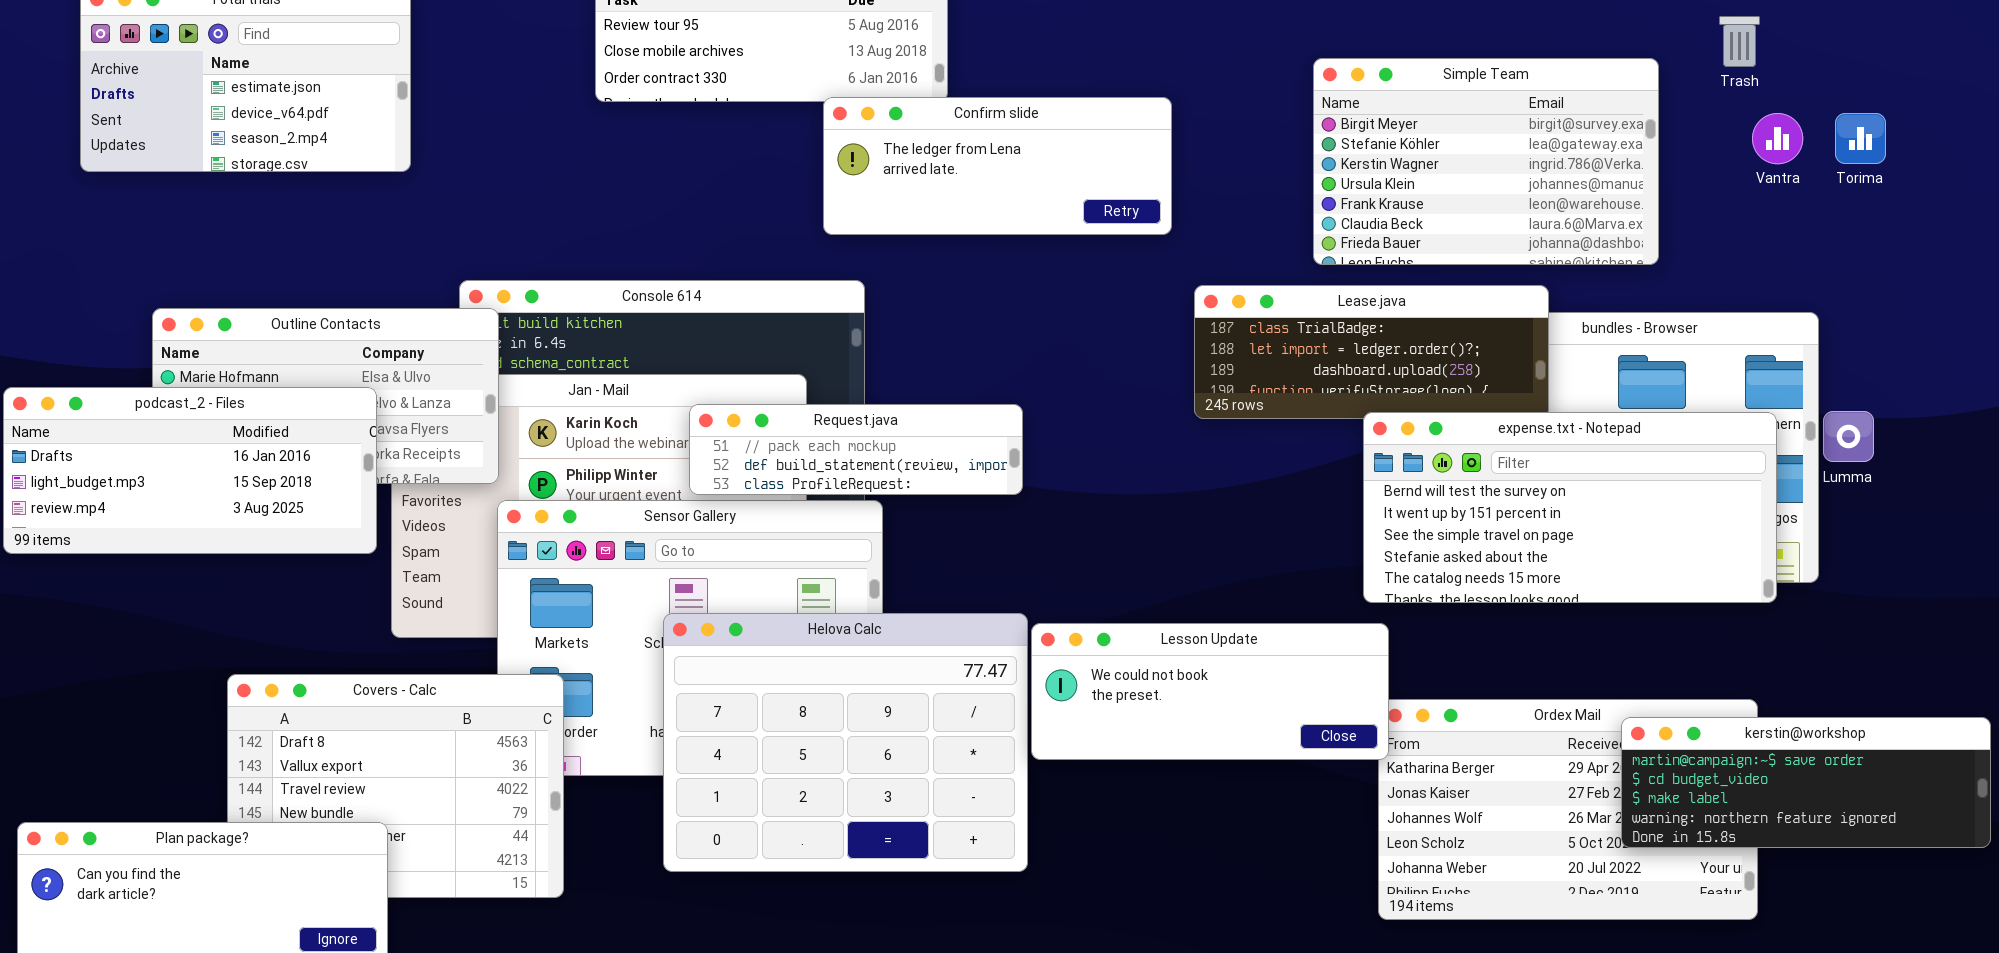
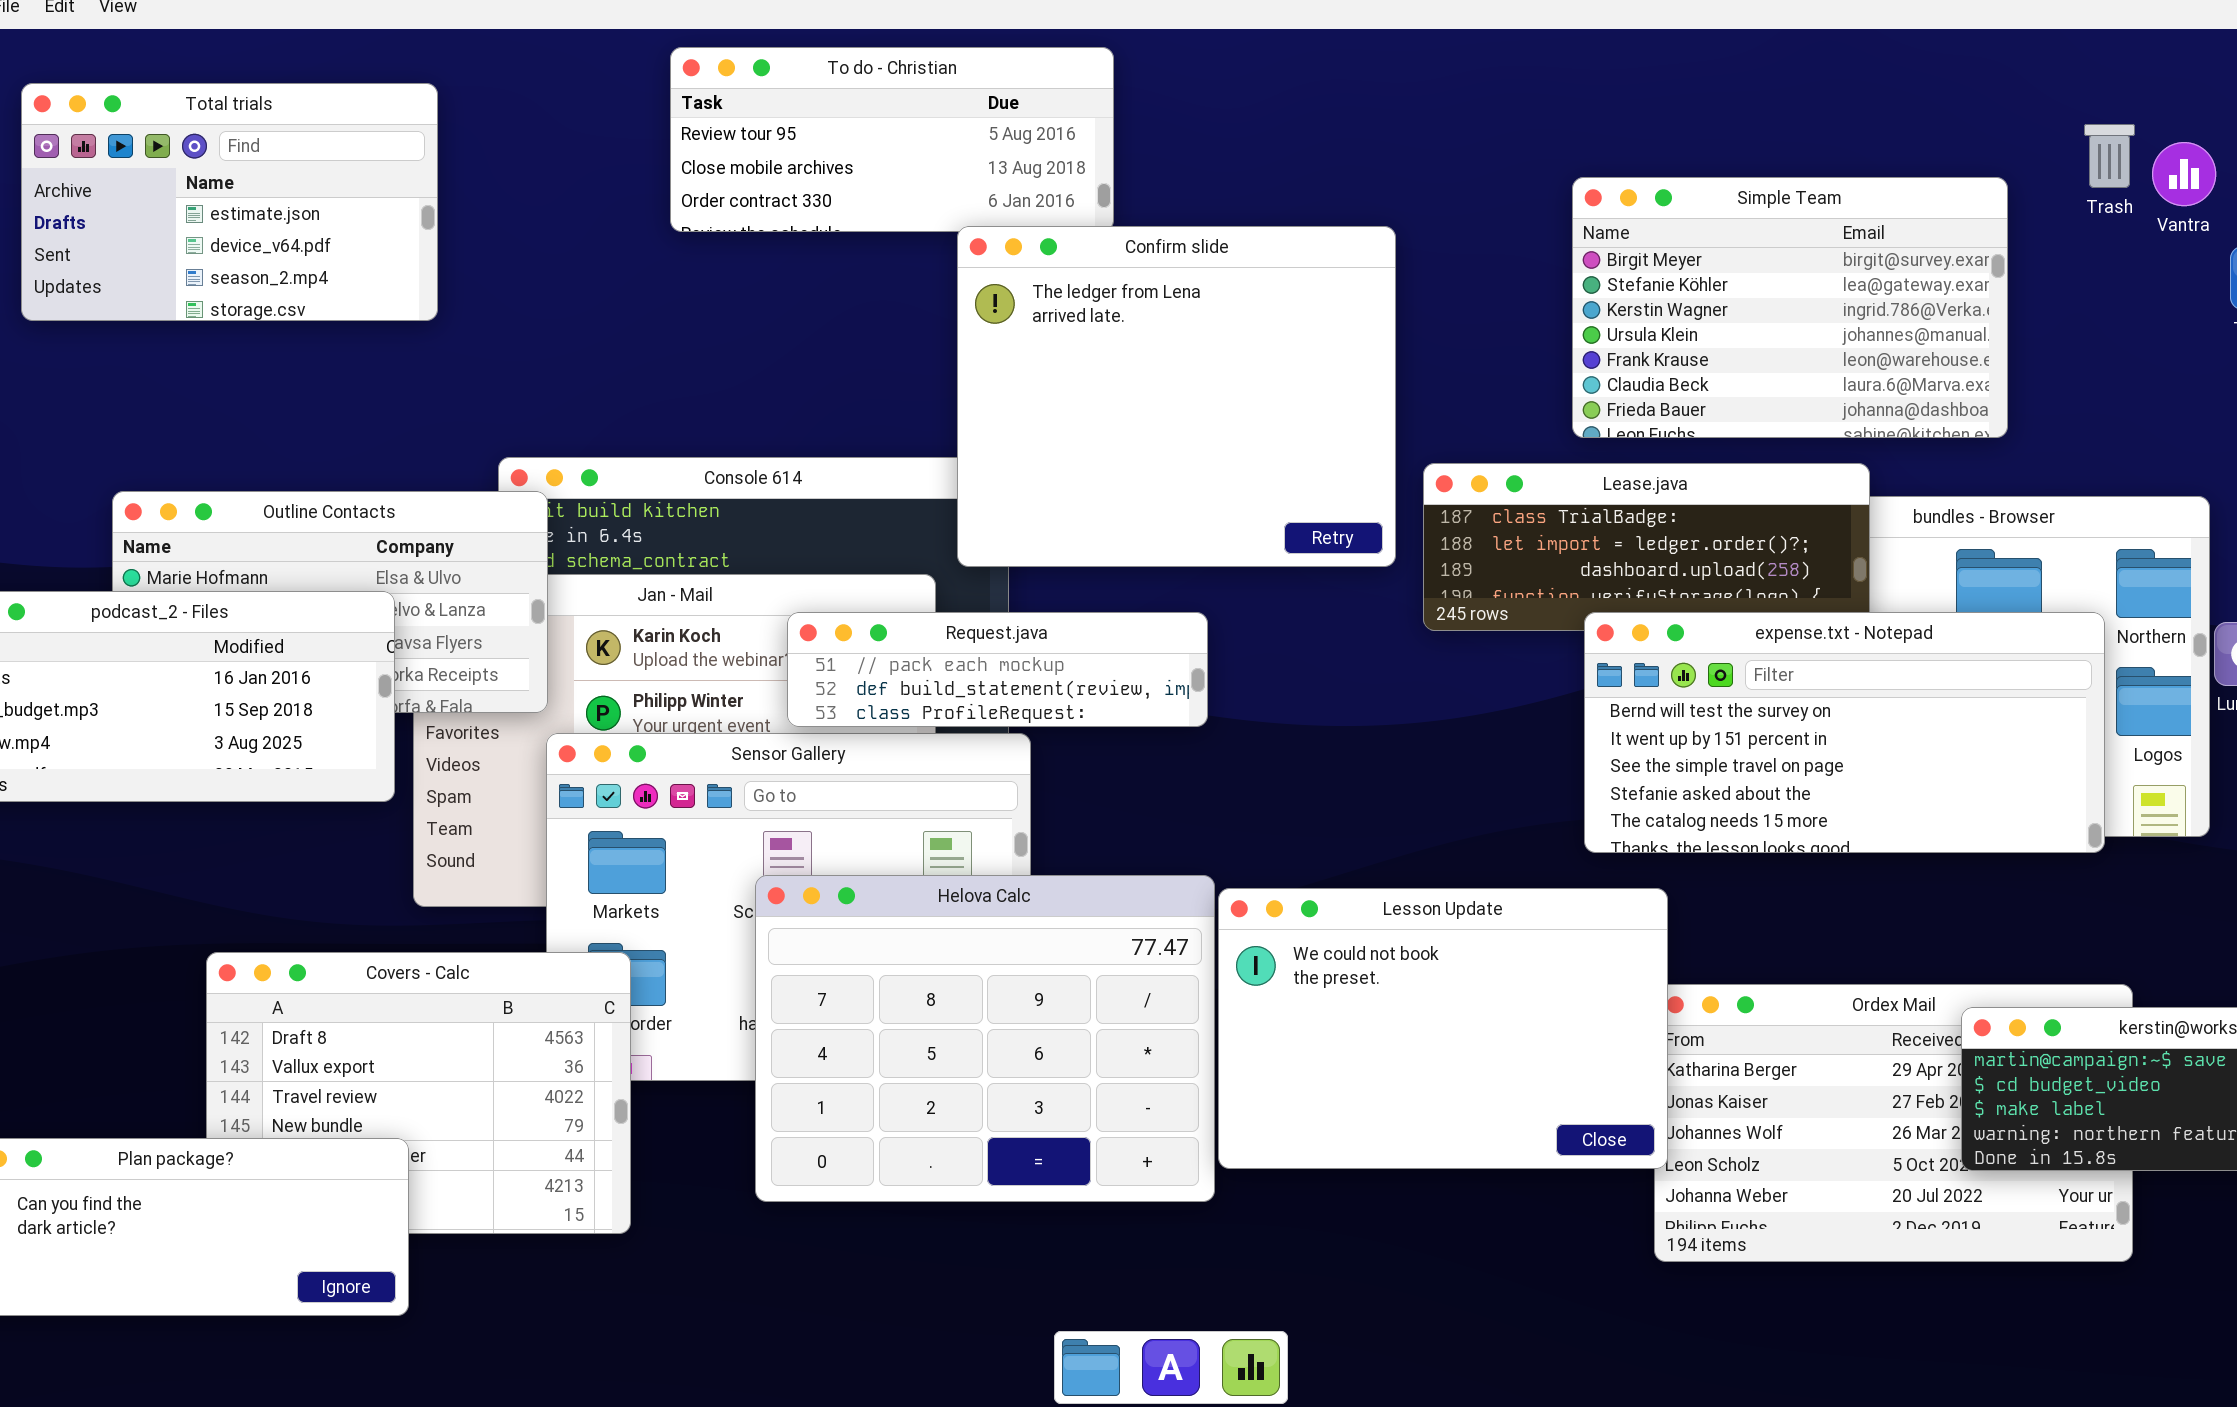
Confirm slide: [823,97,1172,235] -> [957,226,1396,567], resized
Vantra: [1752,113,1803,164] -> [2152,142,2216,206], moved
expense.txt - Notepad: [1363,412,1777,603] -> [1584,612,2105,853], moved
Lesson Update: [1031,623,1389,760] -> [1218,888,1668,1169], resized

